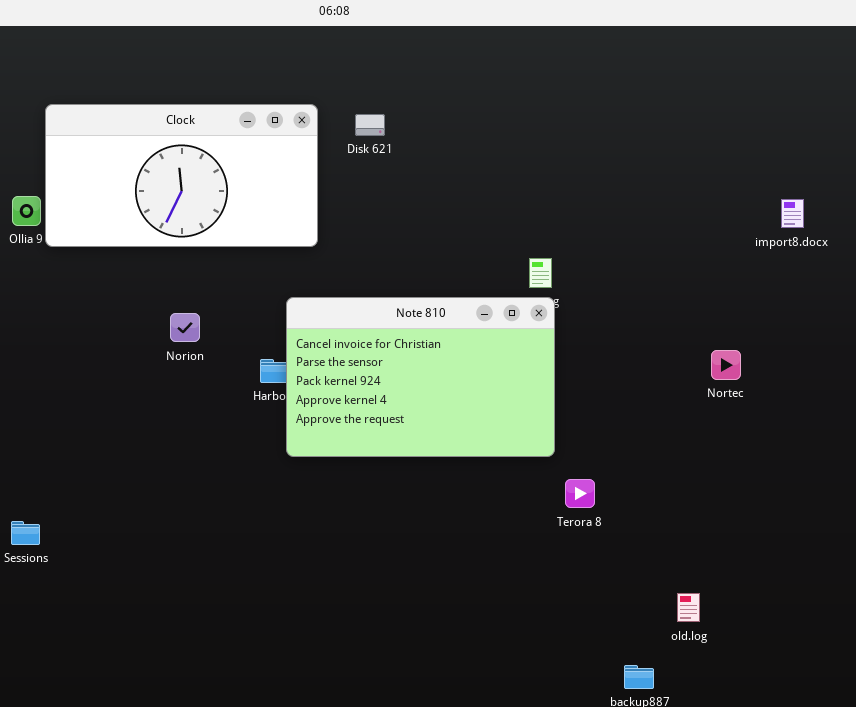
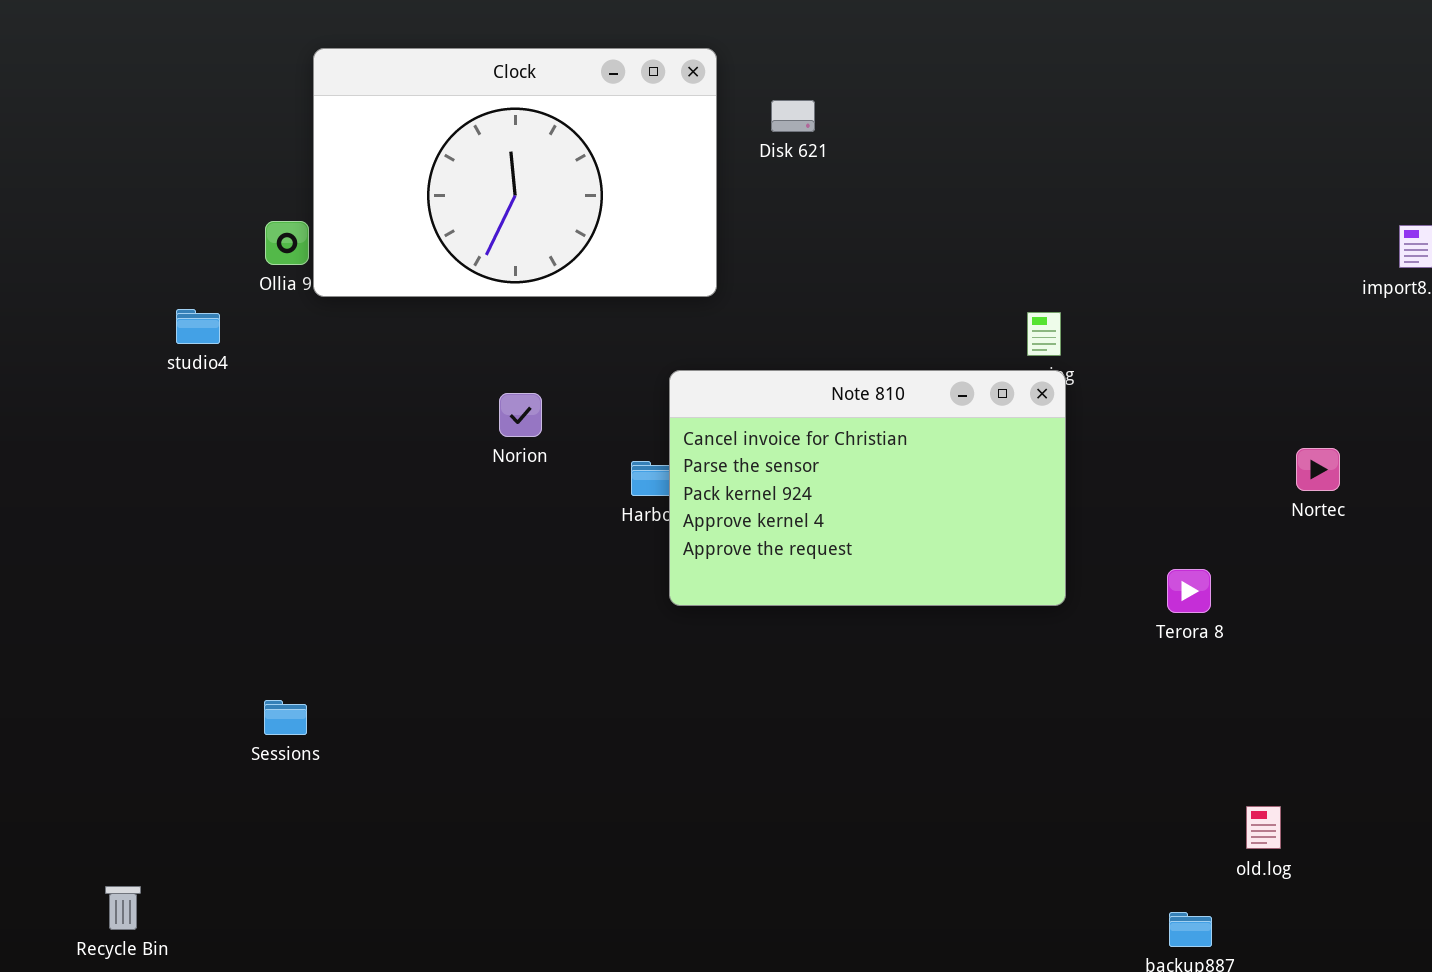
Clock: [45,104,318,247] -> [313,48,717,297], resized
Terora 8: [565,479,595,508] -> [1167,569,1211,613], moved

